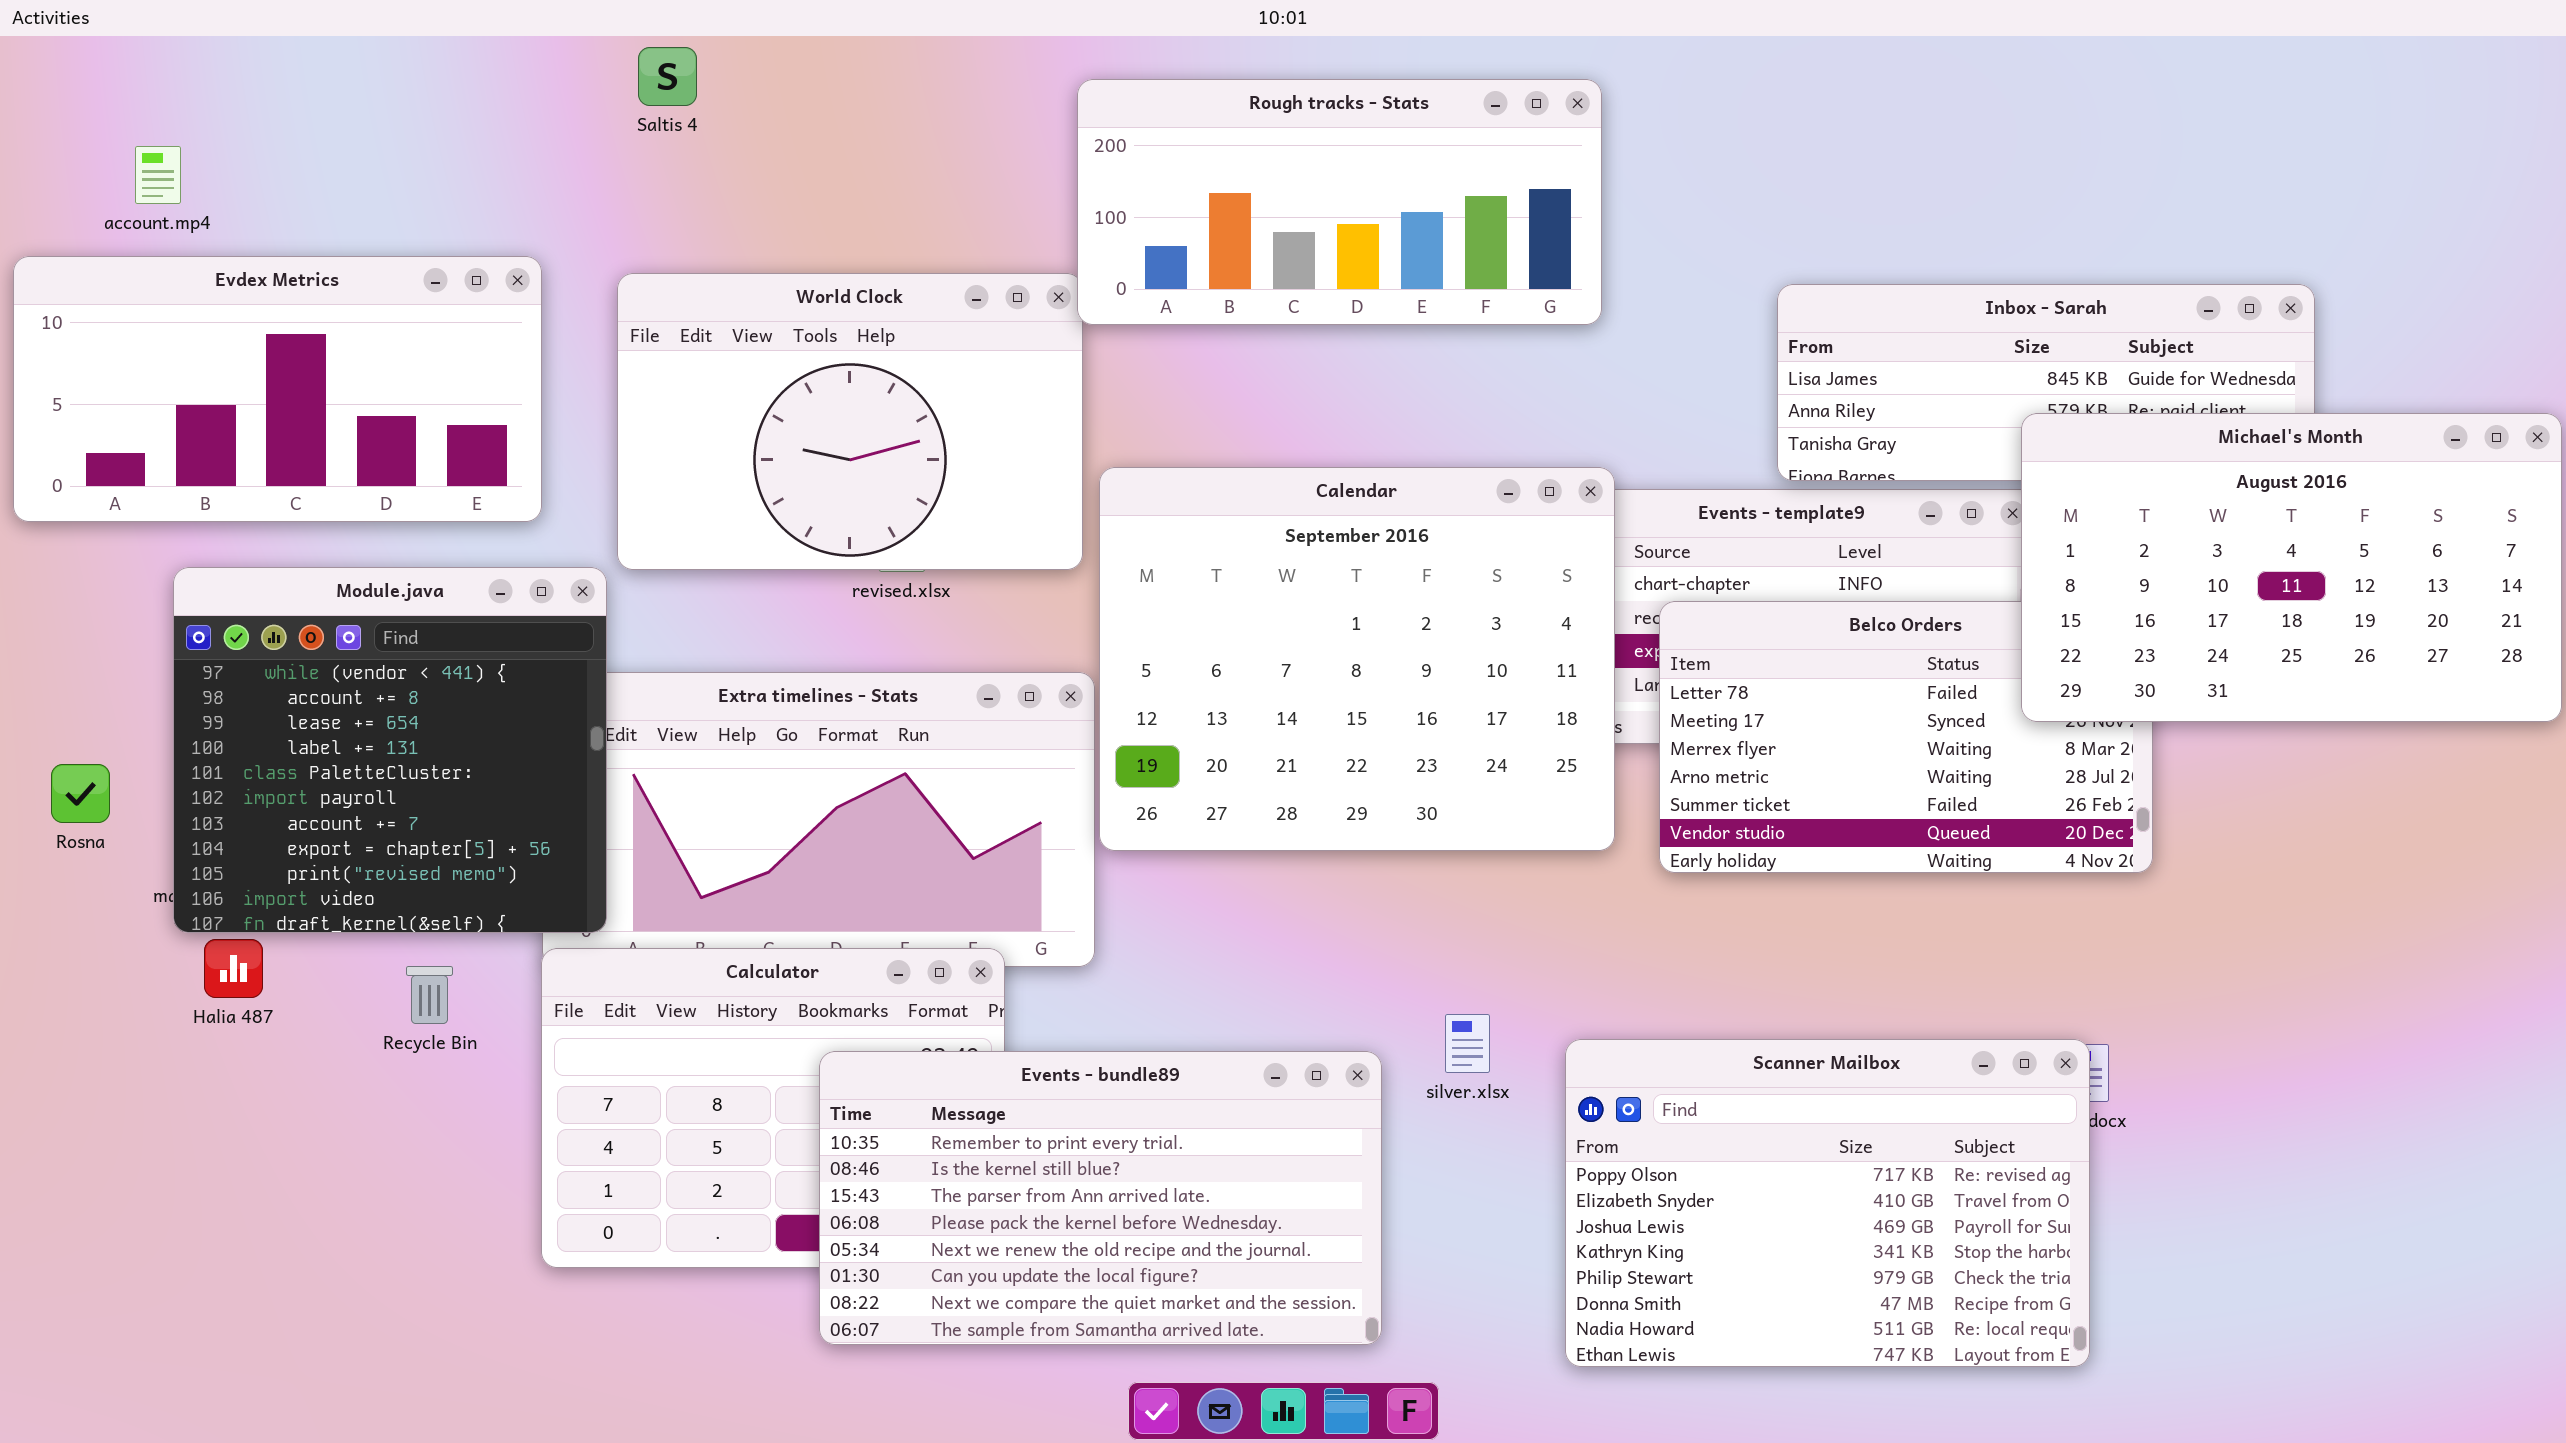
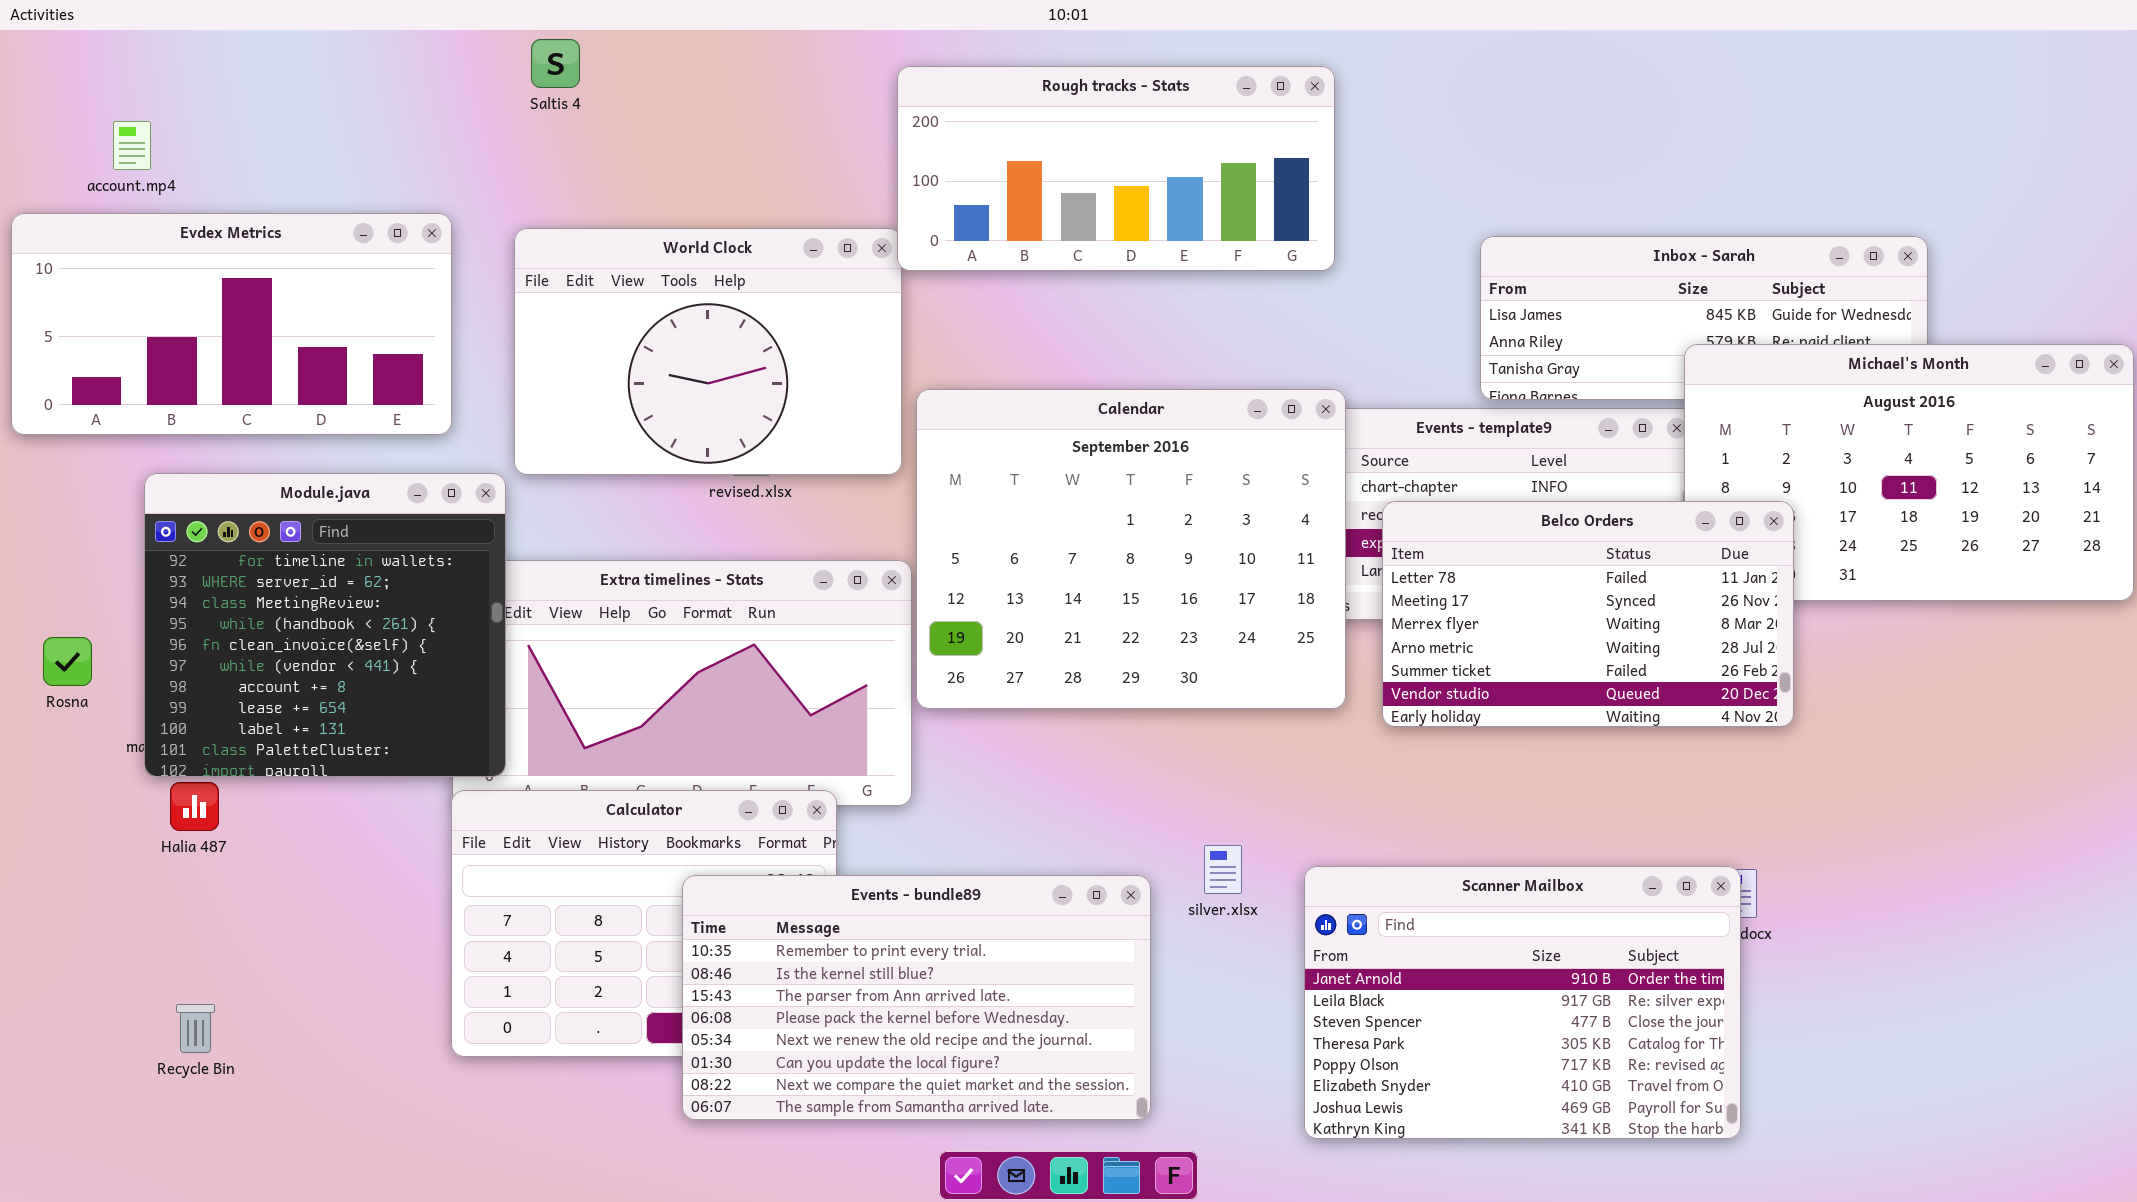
Module.java: [173,567,607,933] -> [144,473,506,777], scrolled up 5 rows
Belco Orders: [1659,601,2153,873] -> [1382,501,1794,727], raised
Recycle Bin: [406,966,453,1024] -> [176,1004,215,1053], moved
Scanner Mailbox: [1565,1039,2090,1367] -> [1304,866,1741,1139], scrolled up 4 rows

